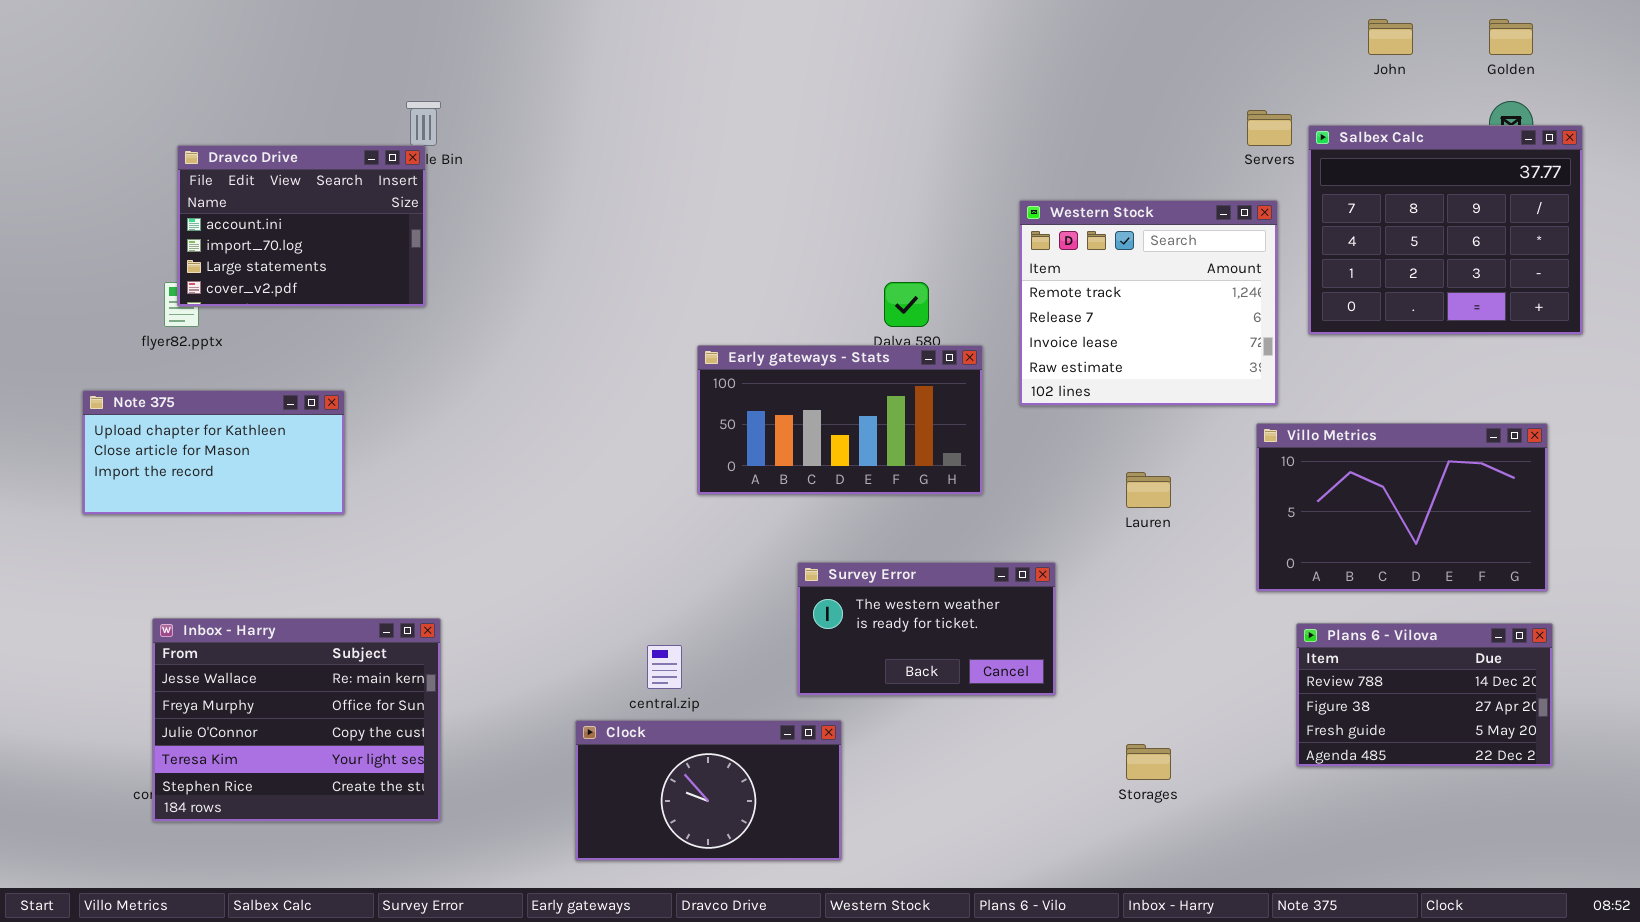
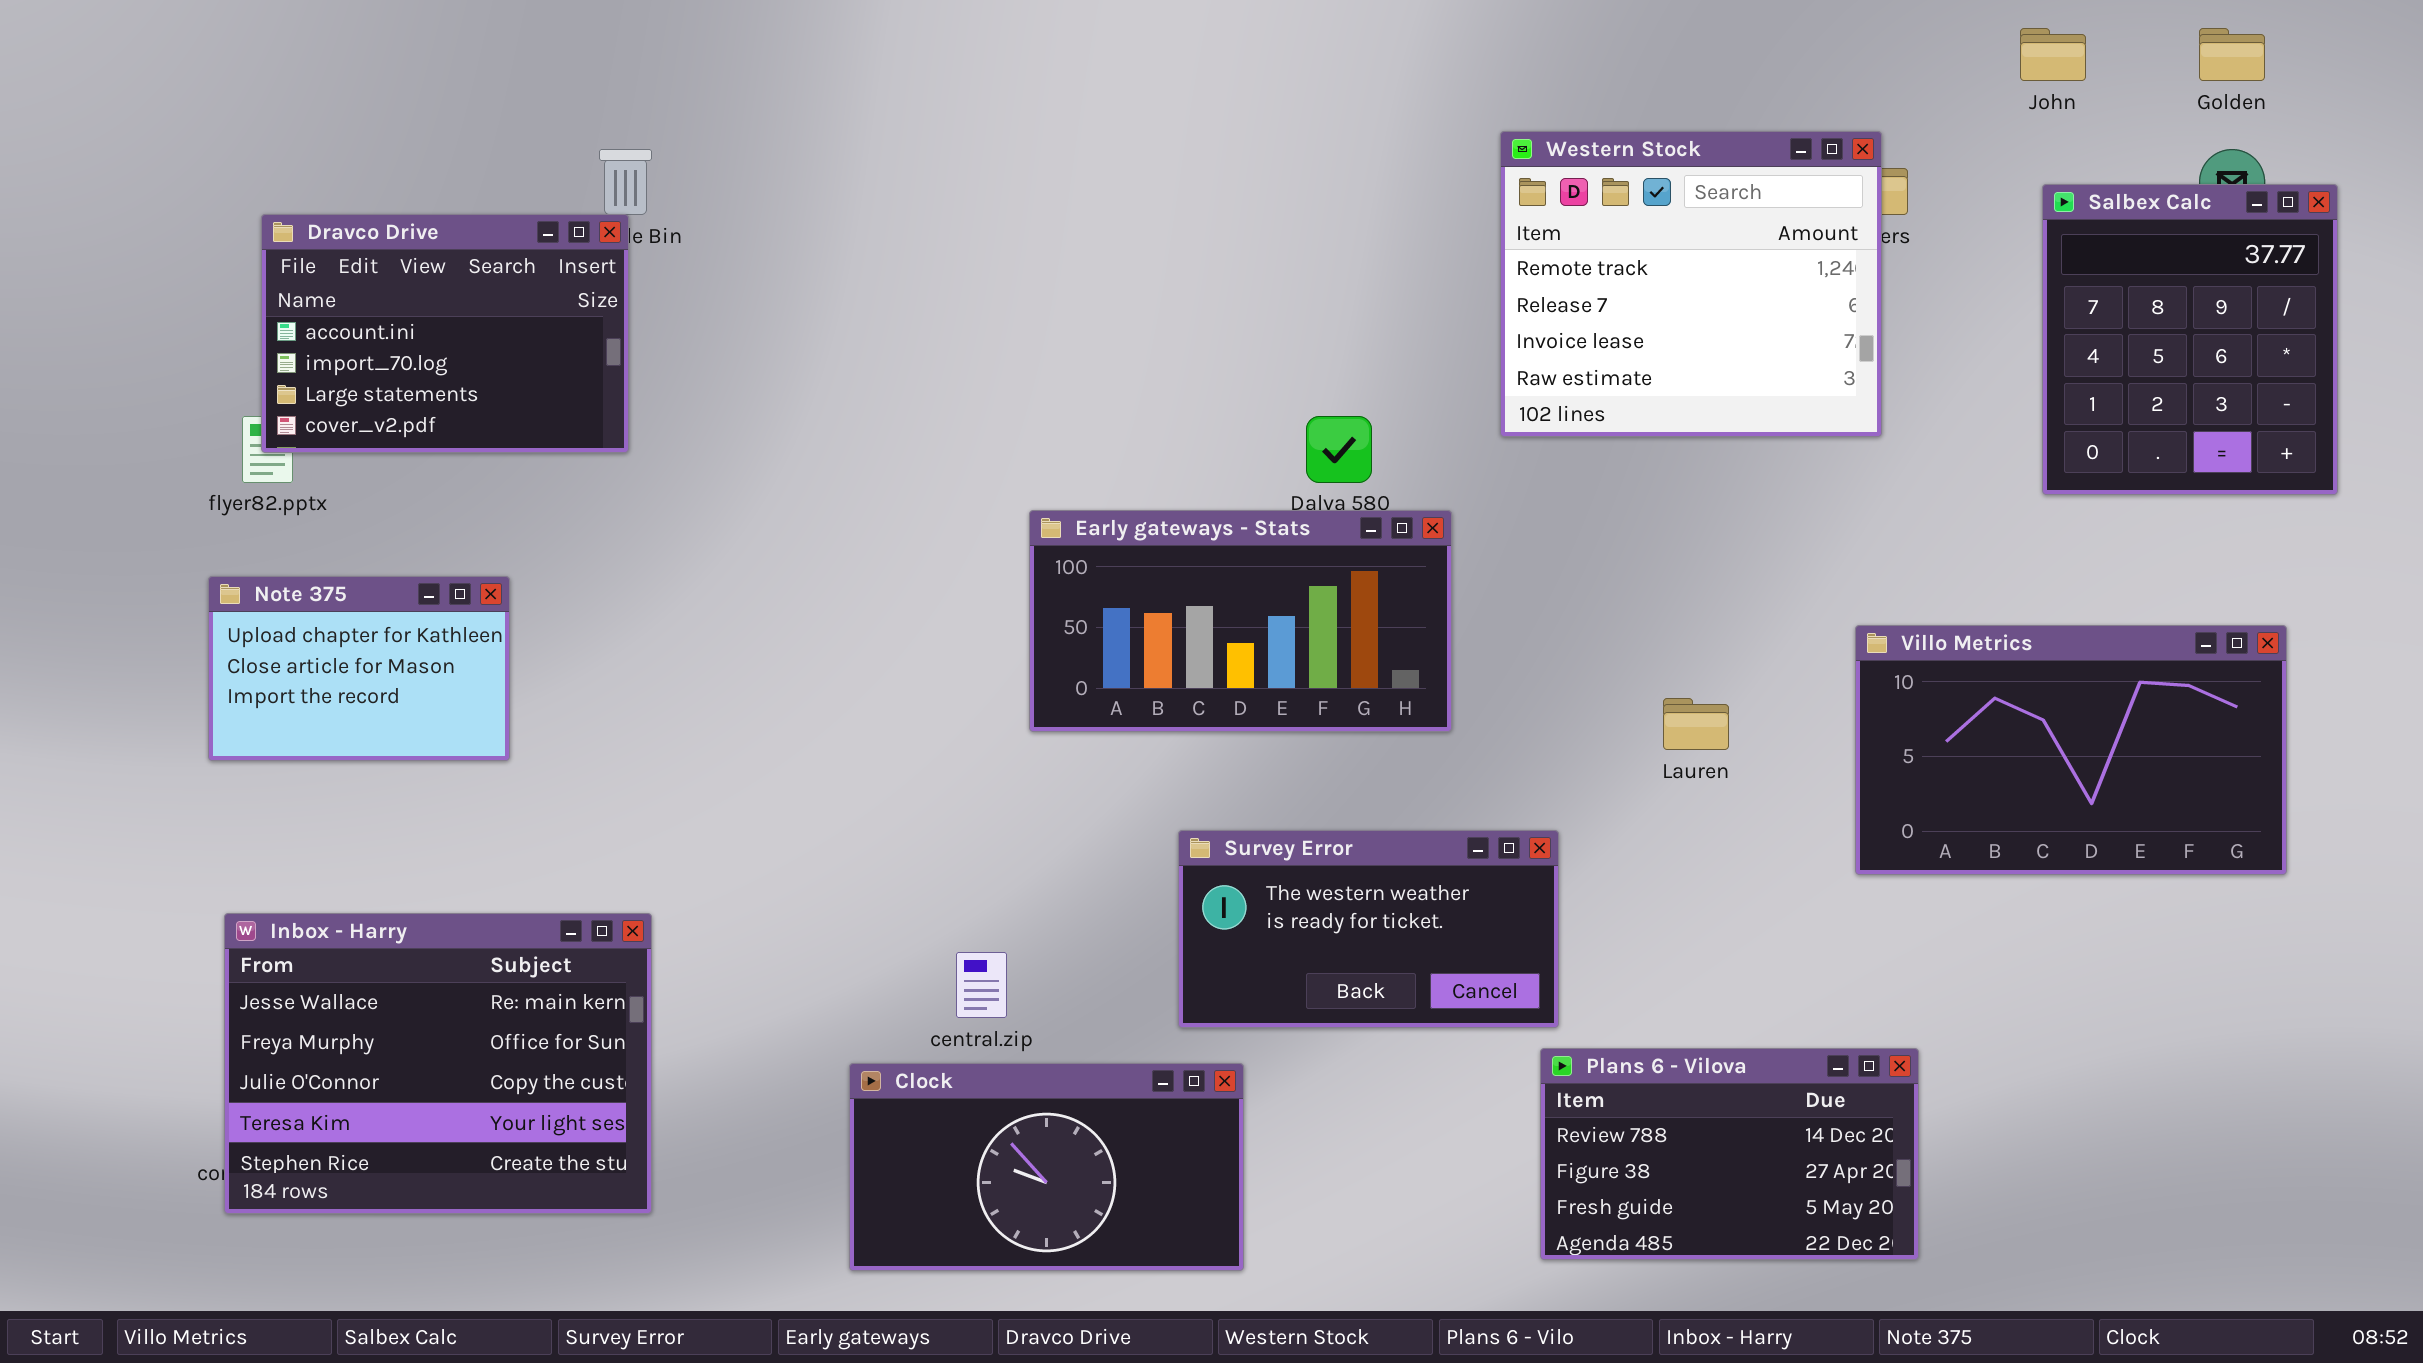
Salbex Calc: [1308,125,1583,335] -> [2042,184,2338,495], resized
Western Stock: [1019,200,1278,406] -> [1500,131,1882,437], moved
Note 375: [82,390,345,515] -> [208,576,510,761], resized
Plans 6 - Vilova: [1296,623,1553,767] -> [1540,1048,1919,1260], moved

